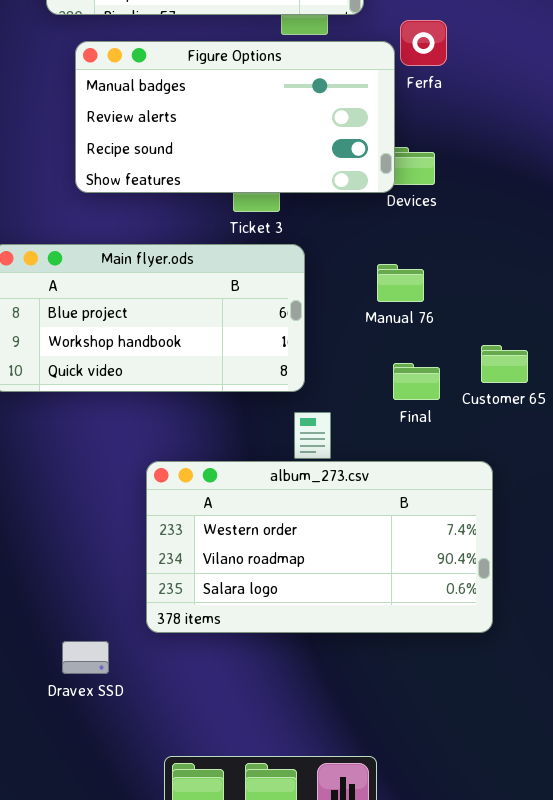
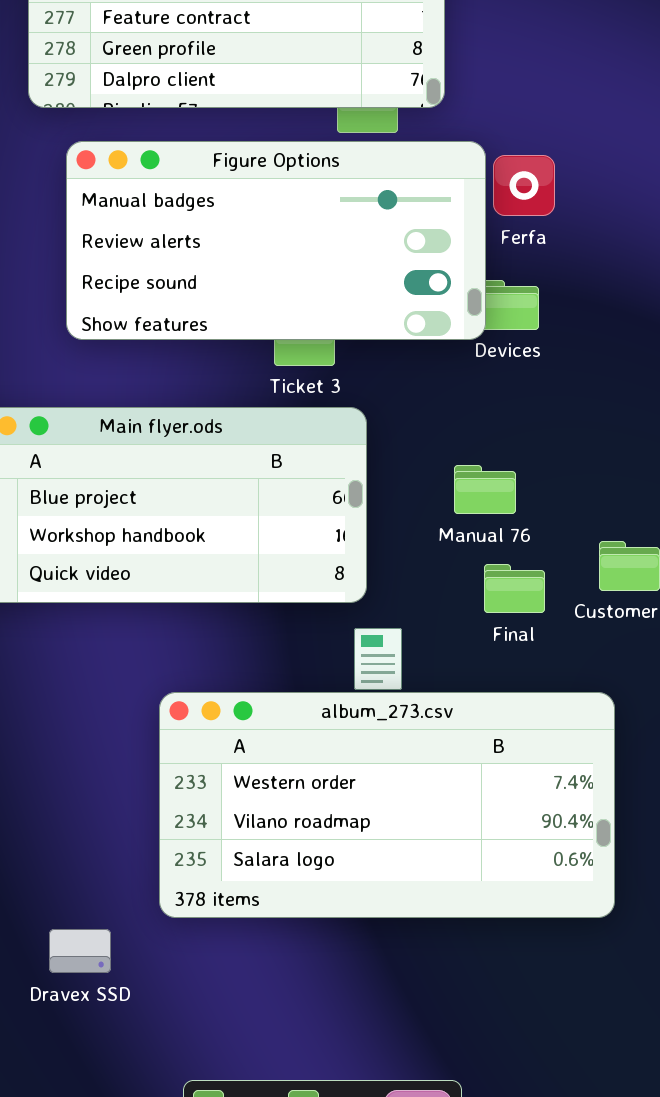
Ferfa: [400,20,447,66] -> [493,155,555,216], moved
Manual 76: [377,264,424,302] -> [454,465,516,514], moved

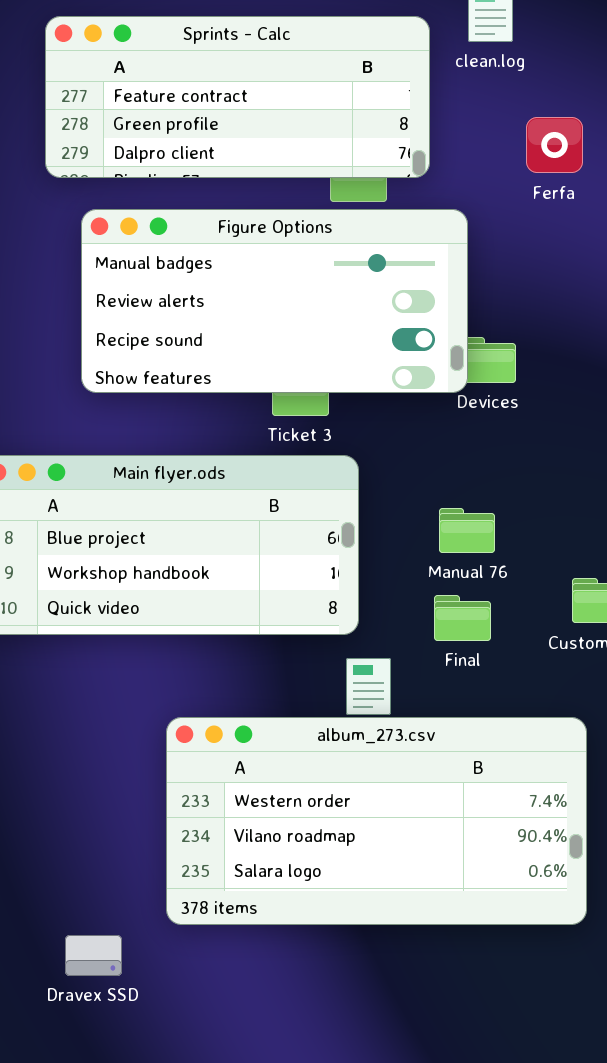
Ferfa: [493,155,555,216] -> [526,117,583,173], moved
Final: [484,564,545,613] -> [434,595,491,641], moved

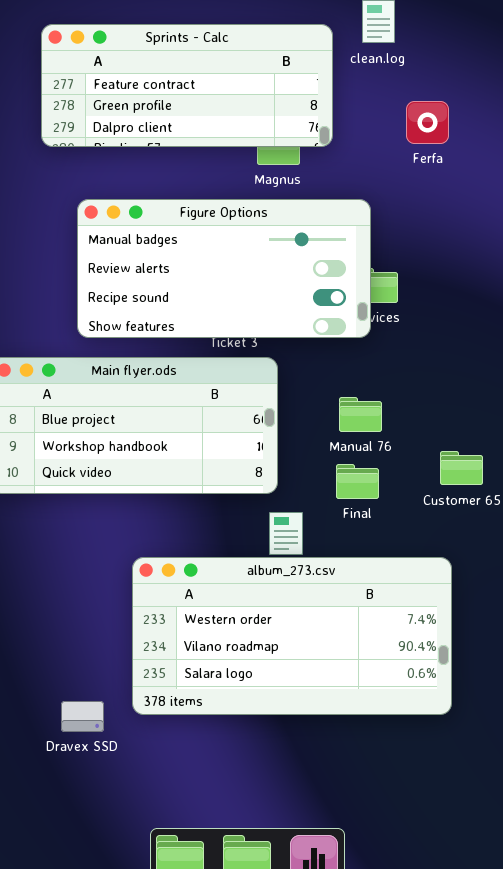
Figure Options: [81,209,468,393] -> [77,199,371,338], moved
Dravex SSD: [65,935,122,976] -> [61,701,104,732], moved

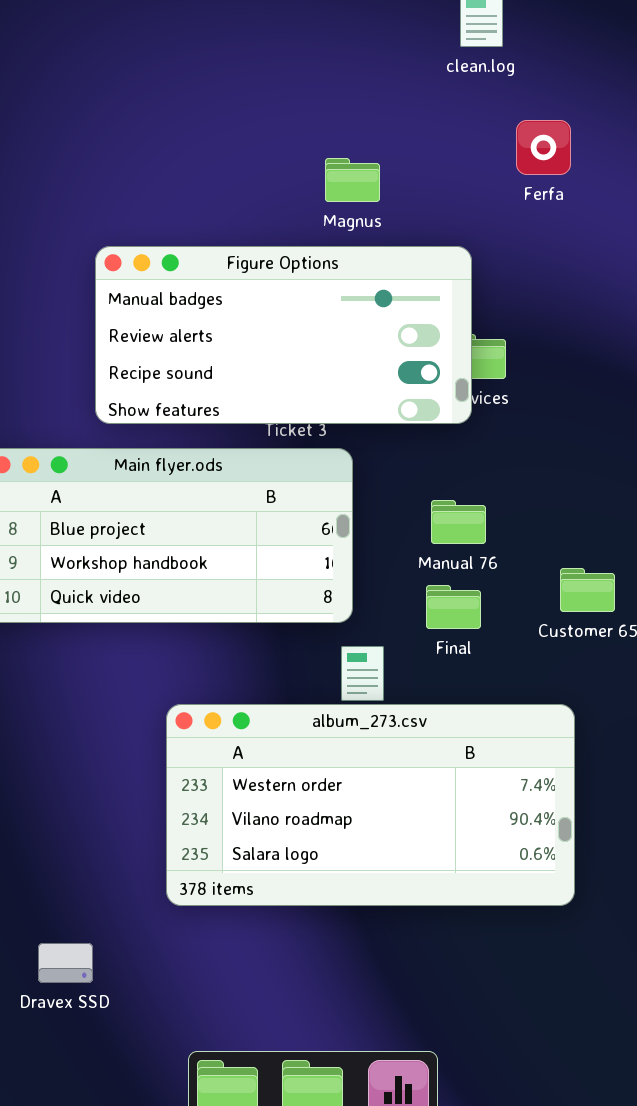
Sprints - Calc: [41,24,333,147] -> none, closed
Dravex SSD: [61,701,104,732] -> [38,943,93,983], moved

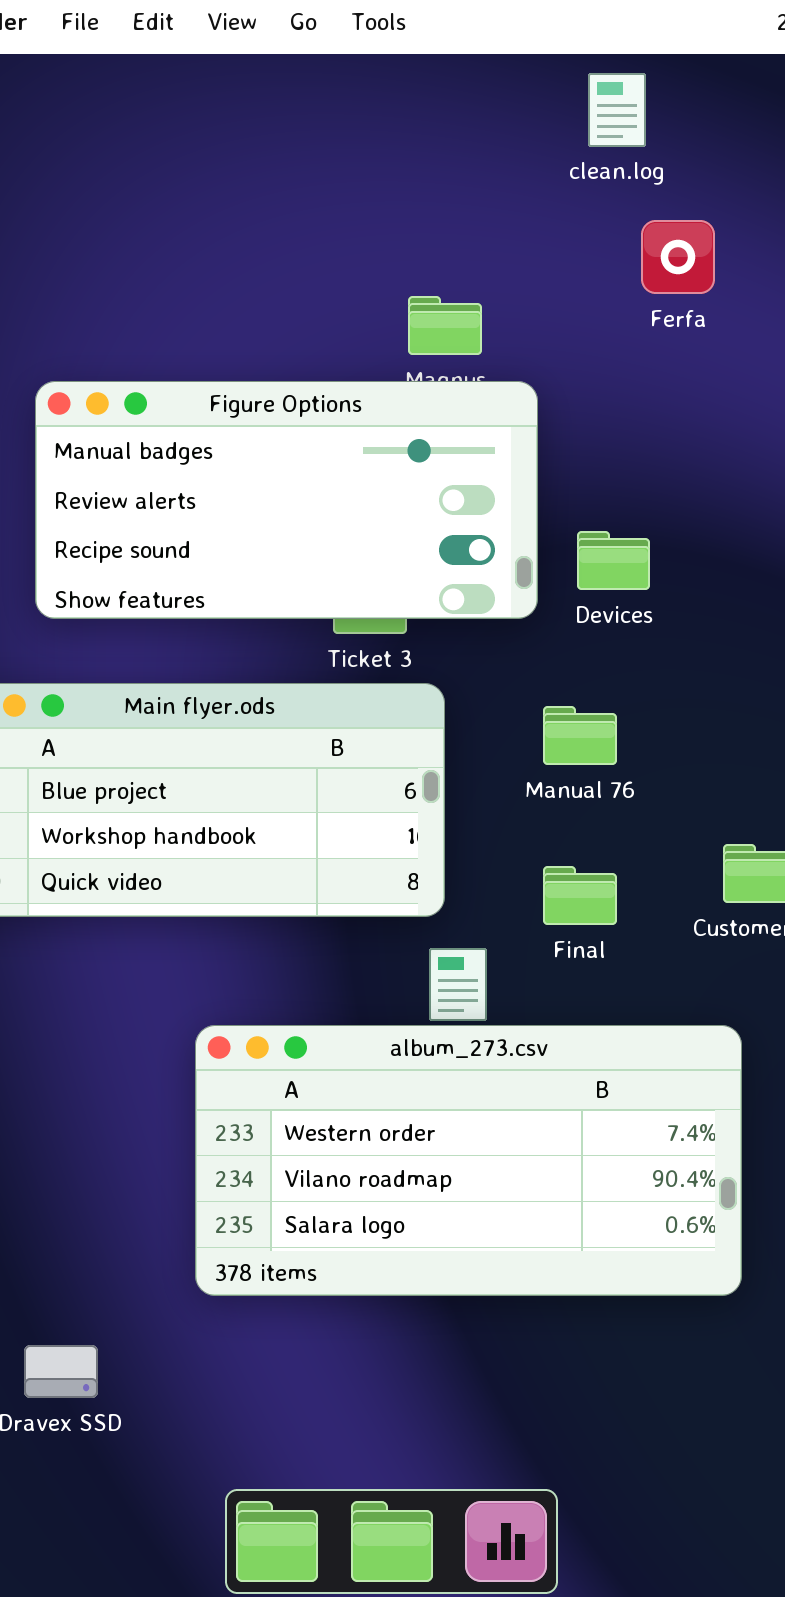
Ferfa: [516,120,571,175] -> [641,220,715,294], moved
Figure Options: [95,246,472,424] -> [35,381,538,619], moved
Manual 76: [431,500,486,544] -> [543,706,617,765], moved

